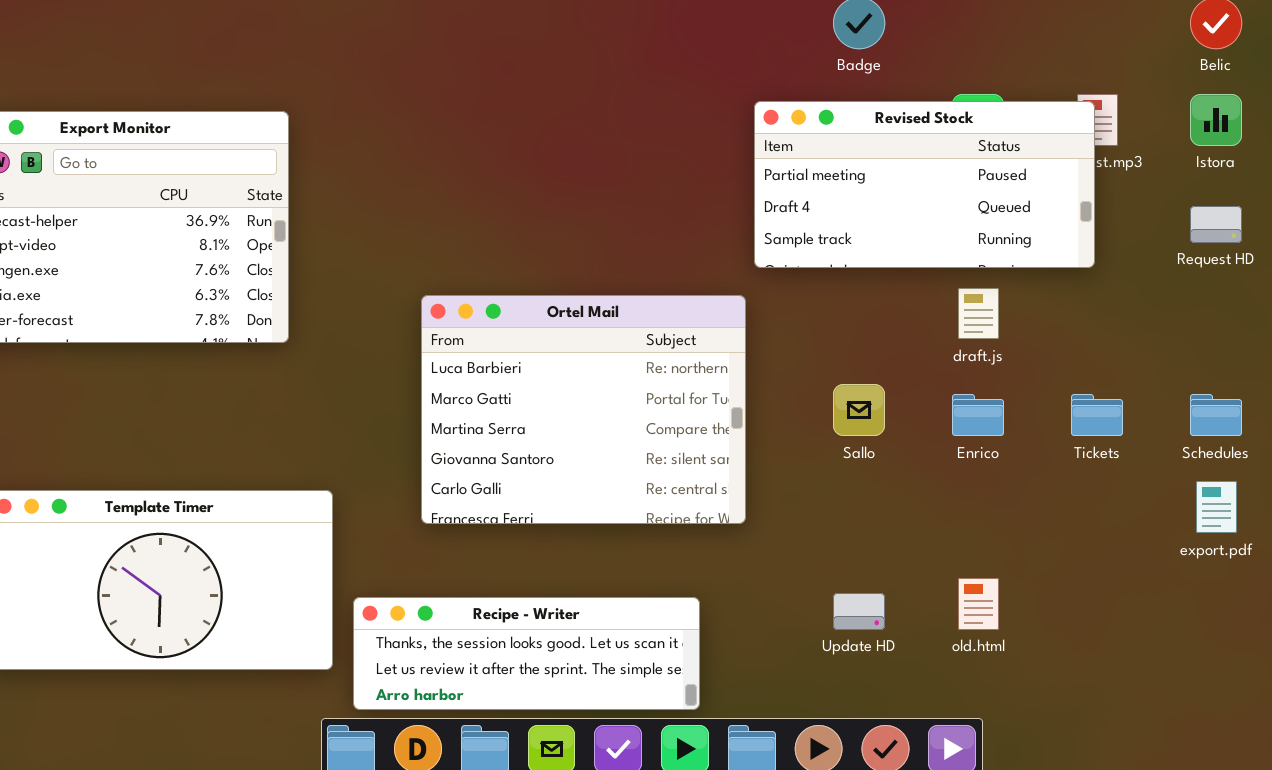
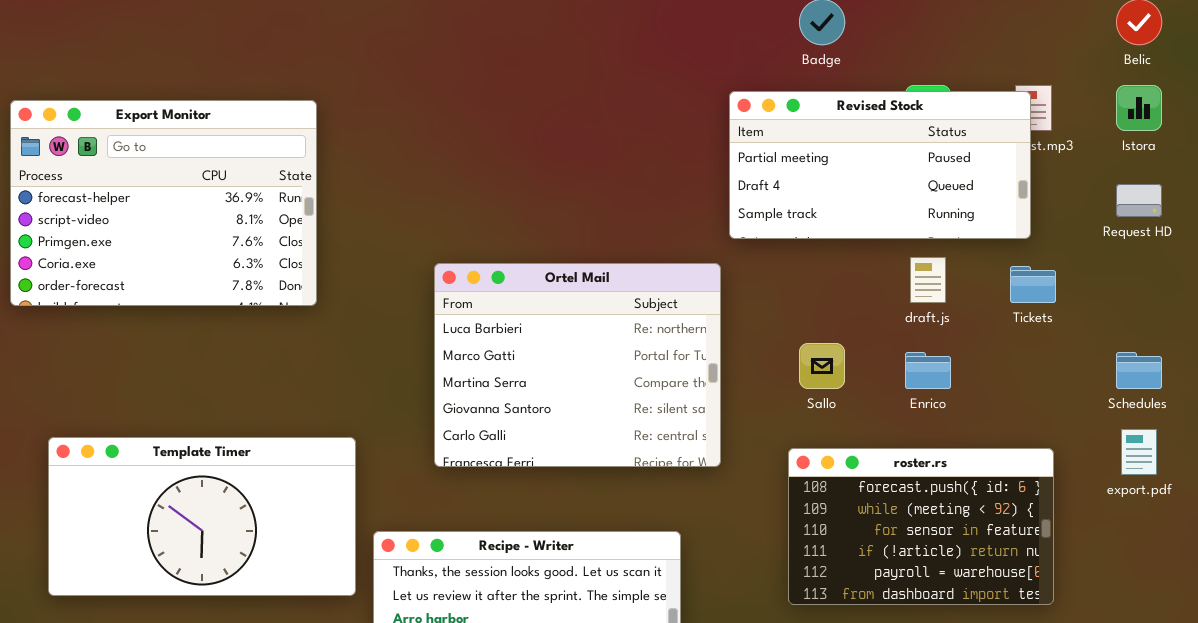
Tickets: [1071,394,1123,436] -> [1010,266,1056,303], moved
roster.rs: none -> [788,448,1054,605], opened

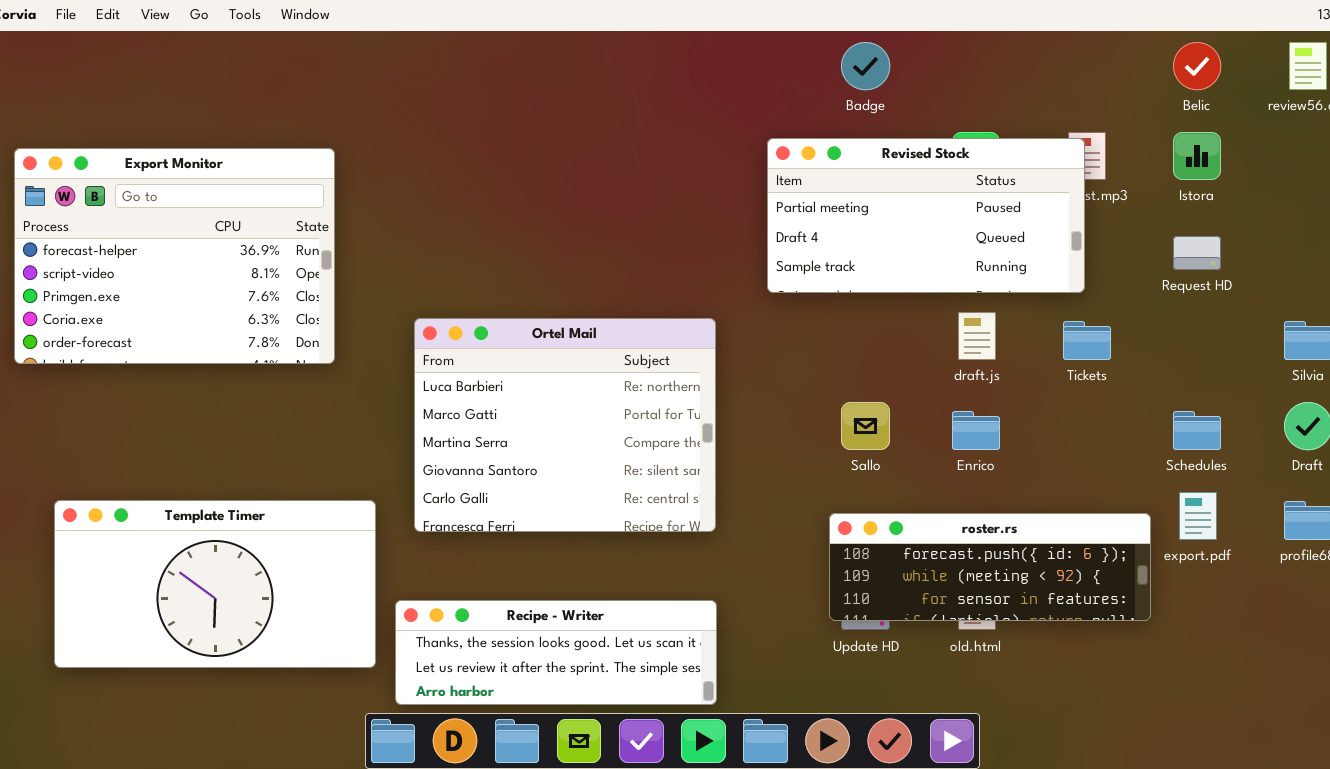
Ortel Mail: [434,263,721,467] -> [414,318,716,532], moved
roster.rs: [788,448,1054,605] -> [829,513,1151,621], resized

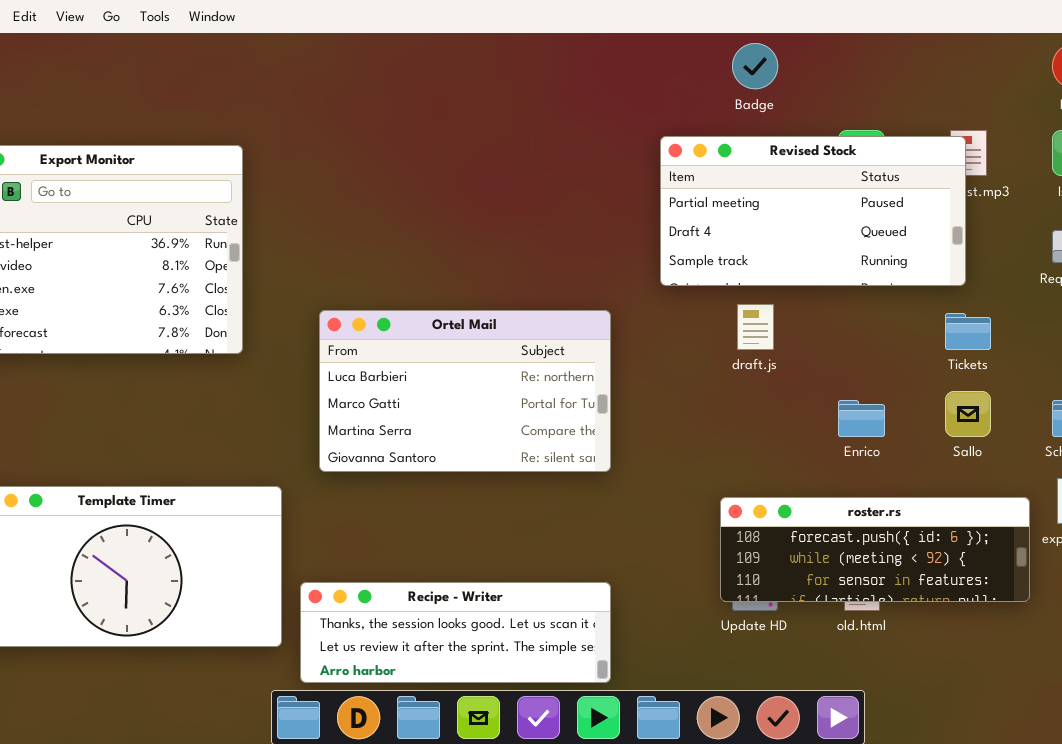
draft.js: [958,312,996,360] -> [737,304,774,350], moved
Ortel Mail: [414,318,716,532] -> [319,310,611,472], resized
Sallo: [841,402,890,450] -> [945,391,991,437], moved

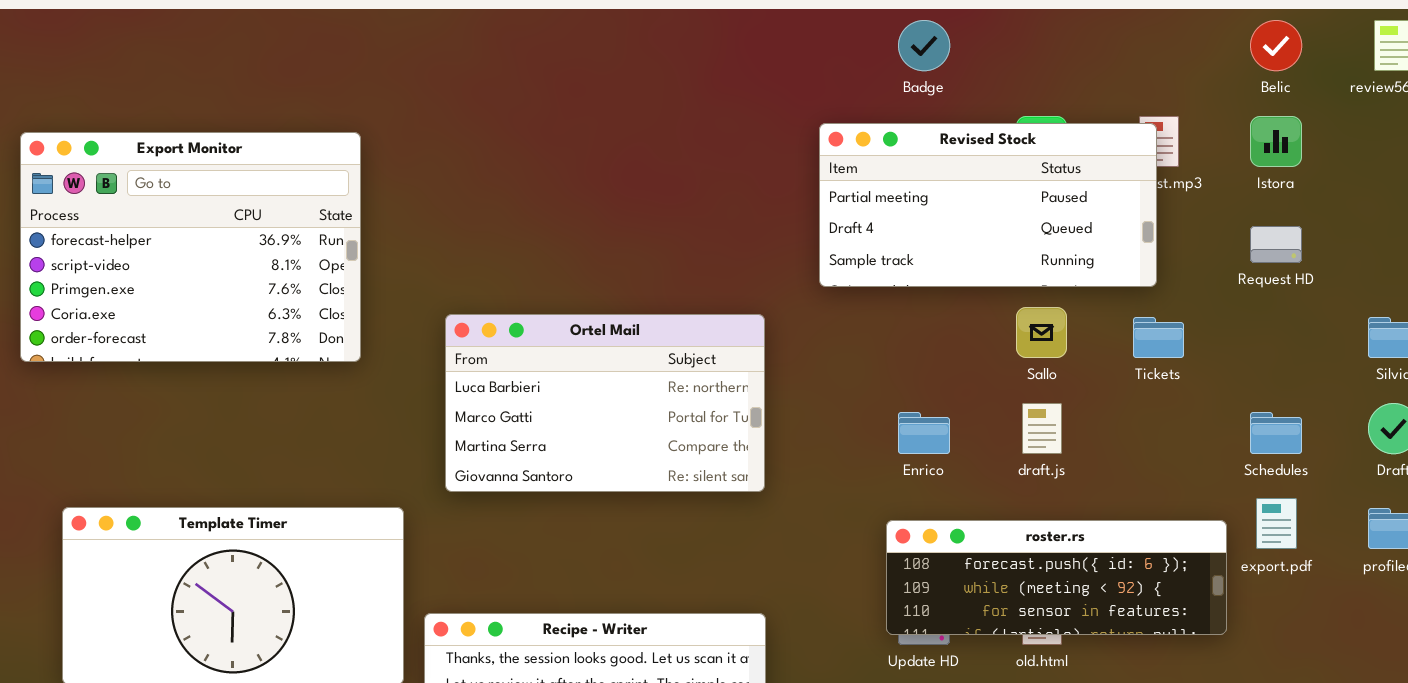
draft.js: [737,304,774,350] -> [1022,403,1062,454], moved
Sallo: [945,391,991,437] -> [1016,307,1067,358], moved
Enrico: [838,400,885,437] -> [898,412,950,454], moved

